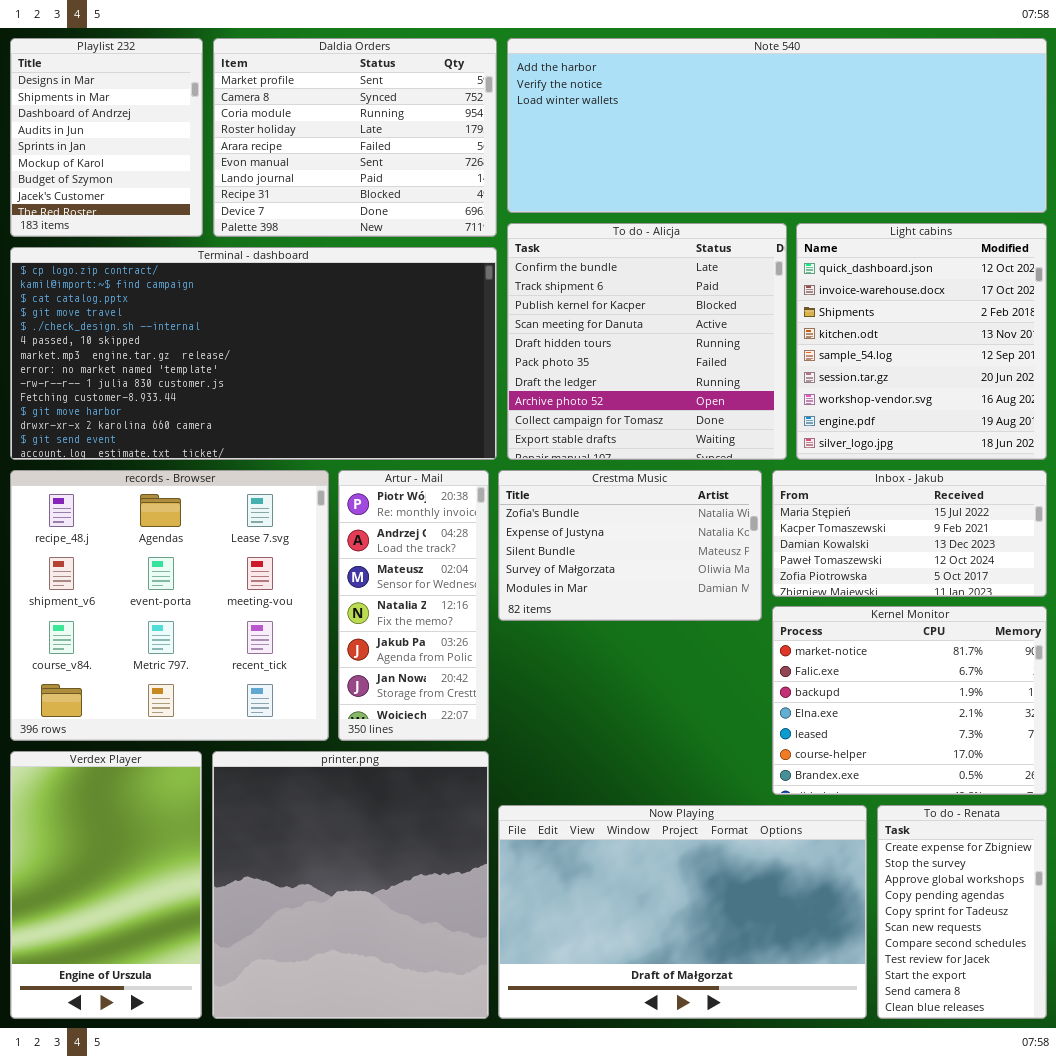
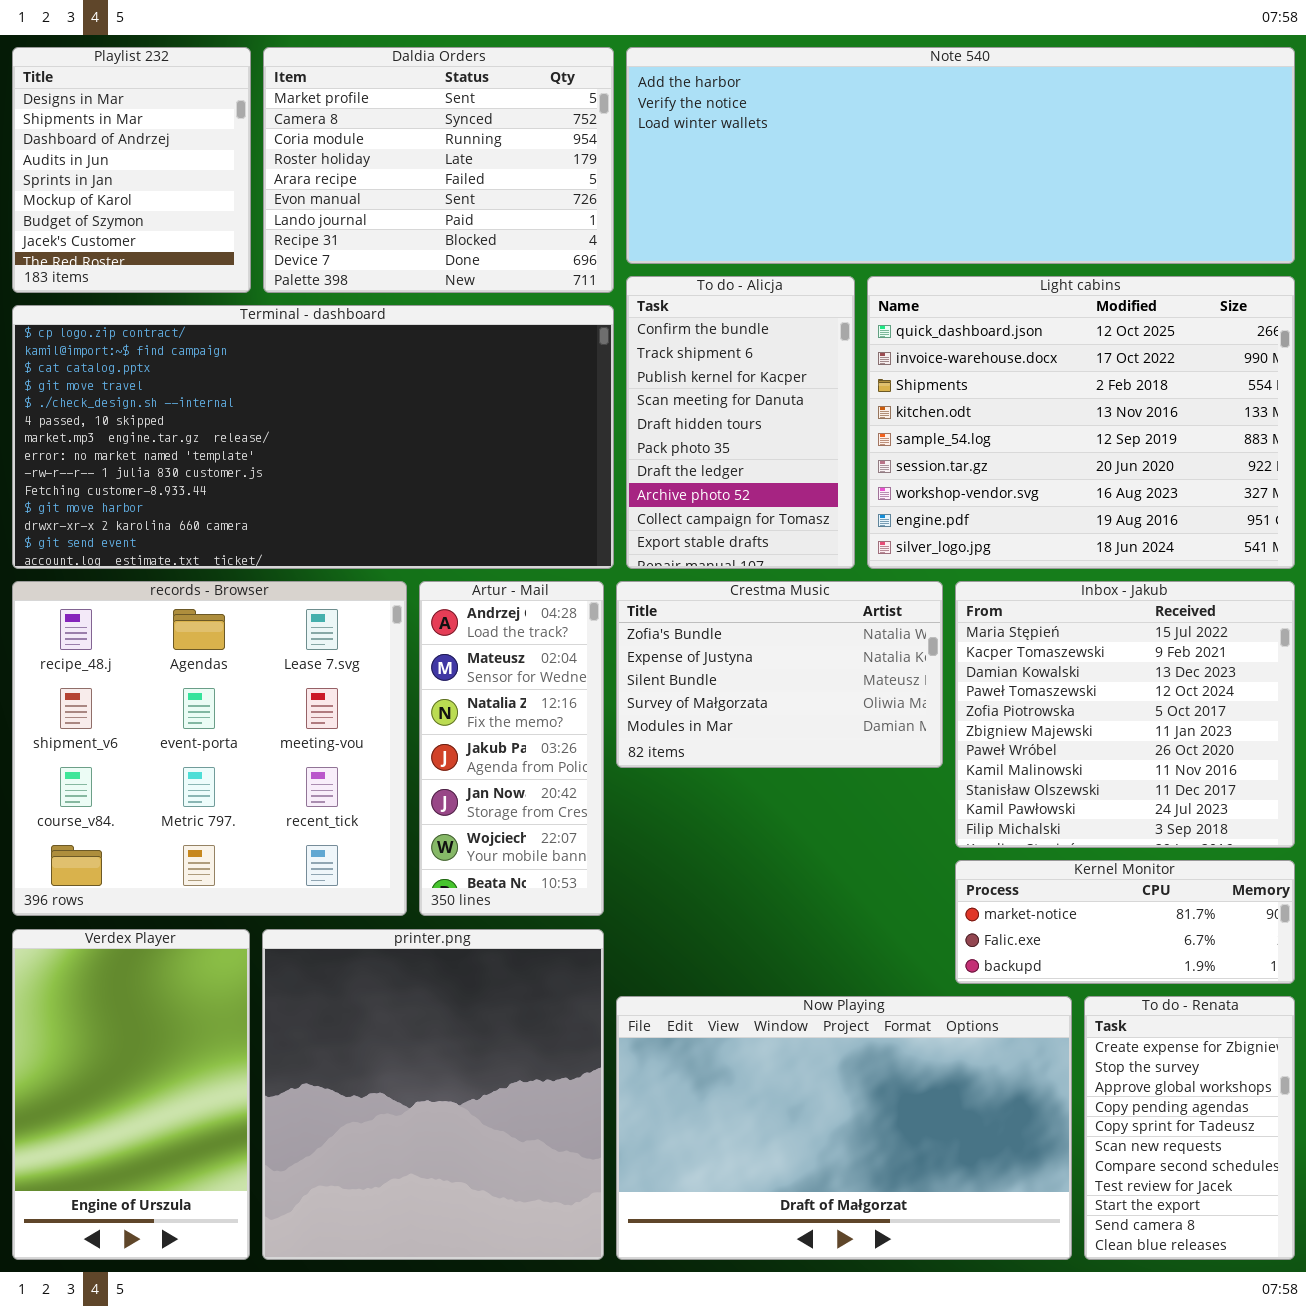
To do - Alicja: [507,223,787,460] -> [626,276,855,569], resized
Light cabins: [796,223,1047,460] -> [867,276,1295,569], resized
Artur - Mail: [338,470,489,741] -> [419,581,604,916], scrolled down 1 row
Inbox - Jakub: [772,470,1047,597] -> [955,581,1295,848], resized
Kernel Monitor: [772,606,1047,795] -> [955,860,1295,984], resized

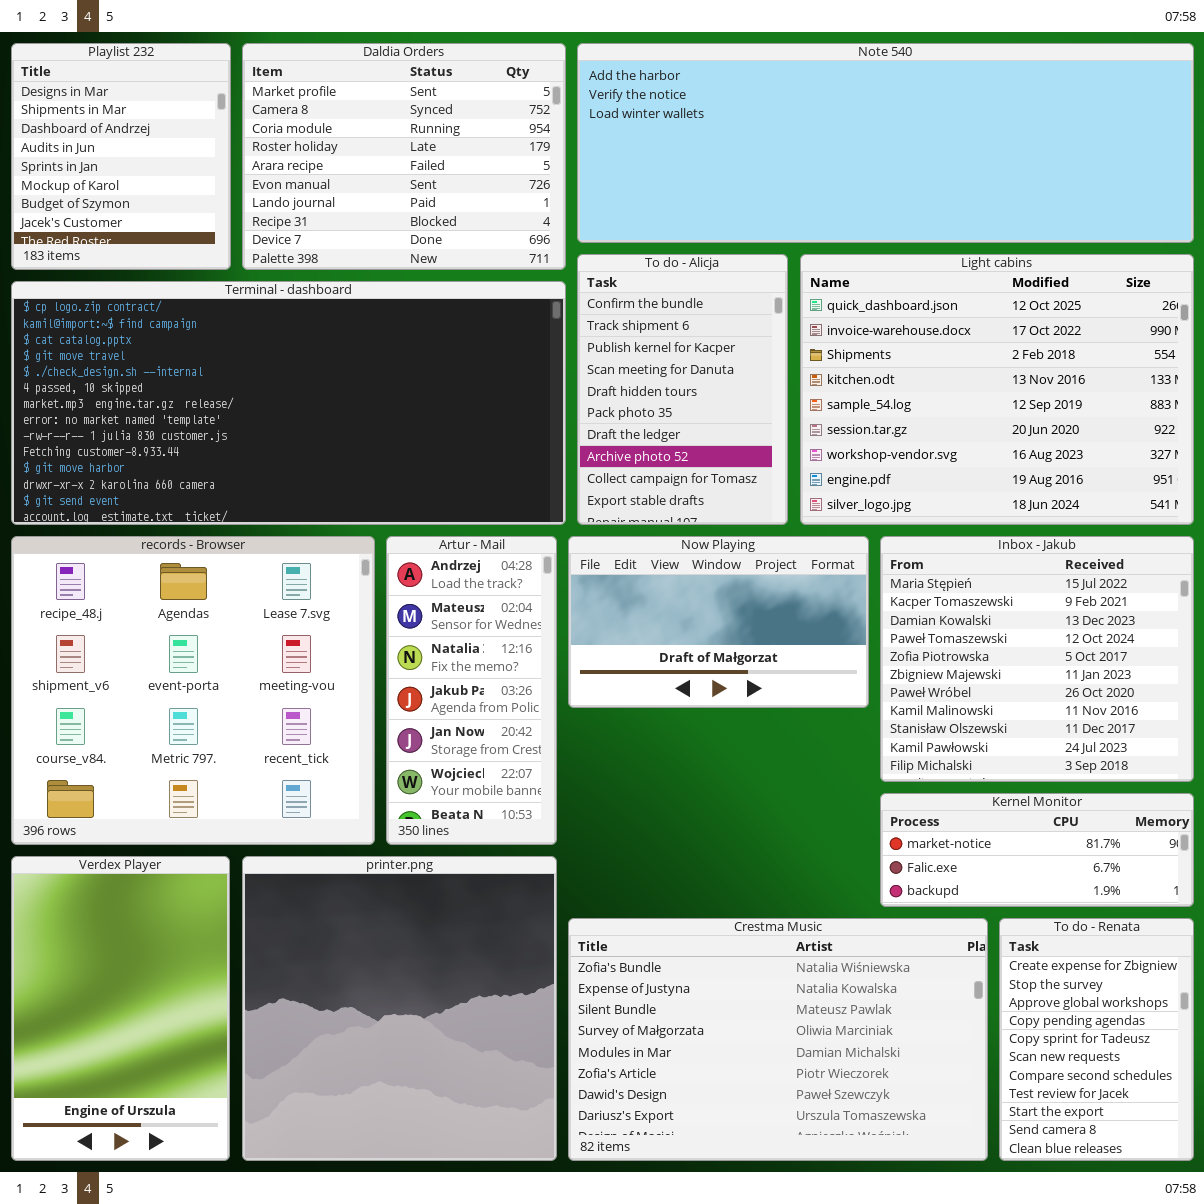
Crestma Music: [616,581,943,768] -> [568,918,988,1161], moved, resized
Now Playing: [616,996,1072,1260] -> [568,536,869,708], moved, resized

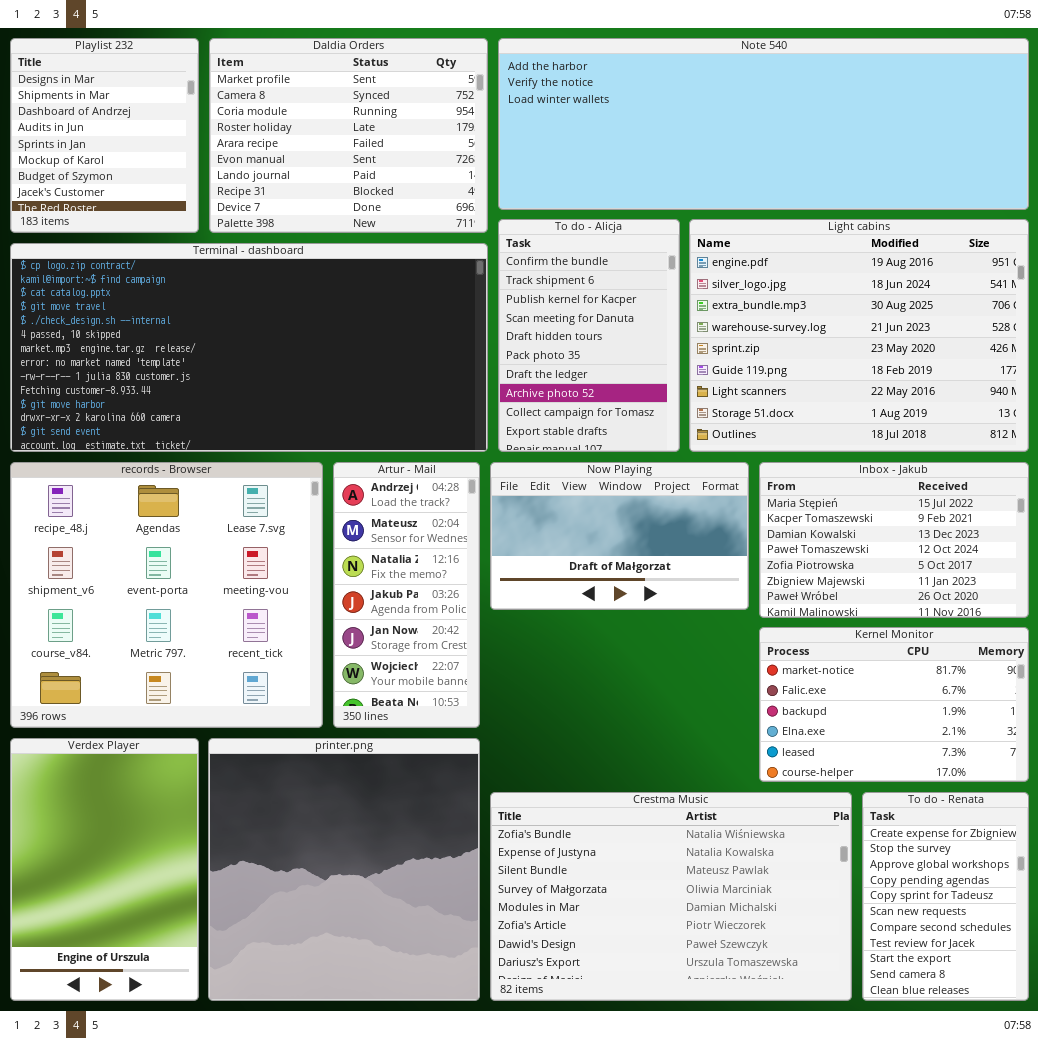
Light cabins: [800,254,1194,525] -> [689,219,1029,452], scrolled down 7 rows
Inbox - Jakub: [880,536,1194,782] -> [759,462,1029,618], resized
Kernel Monitor: [880,793,1194,907] -> [759,627,1029,782], resized

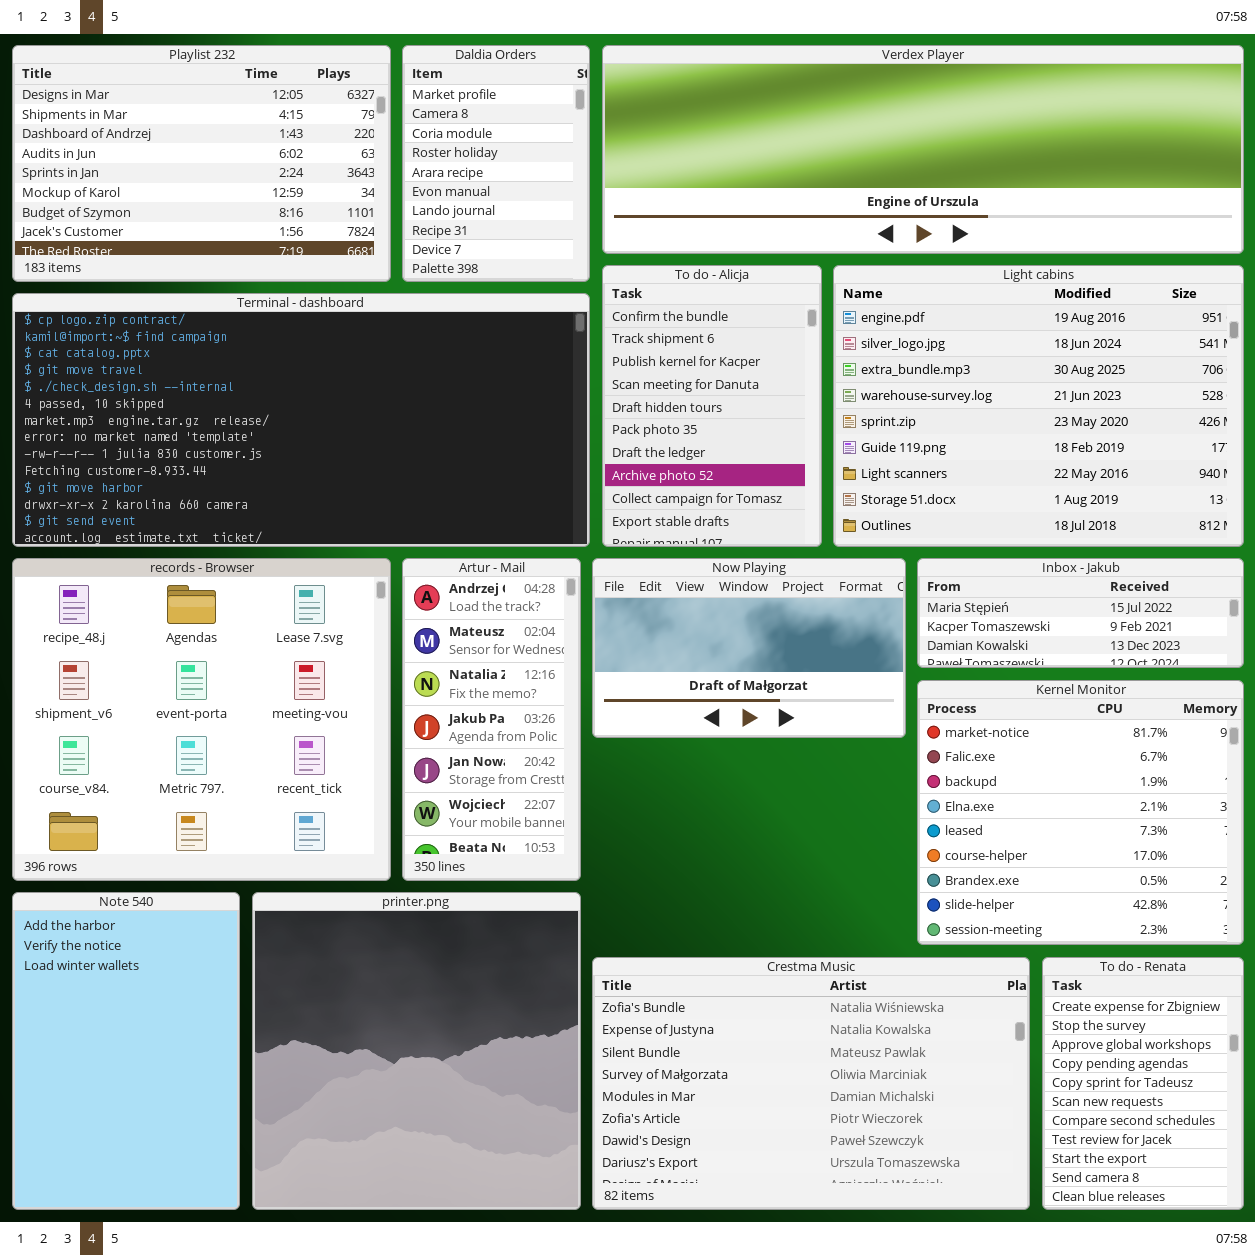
Playlist 232: [10,38,199,233] -> [12,45,391,282], resized
Daldia Orders: [209,38,488,233] -> [402,45,590,282], resized
Note 540: [498,38,1029,210] -> [12,892,240,1210], moved, resized
Inbox - Jakub: [759,462,1029,618] -> [917,558,1244,668], resized
Kernel Monitor: [759,627,1029,782] -> [917,680,1244,945], resized
Verdex Player: [10,738,199,1001] -> [602,45,1244,254], moved, resized

